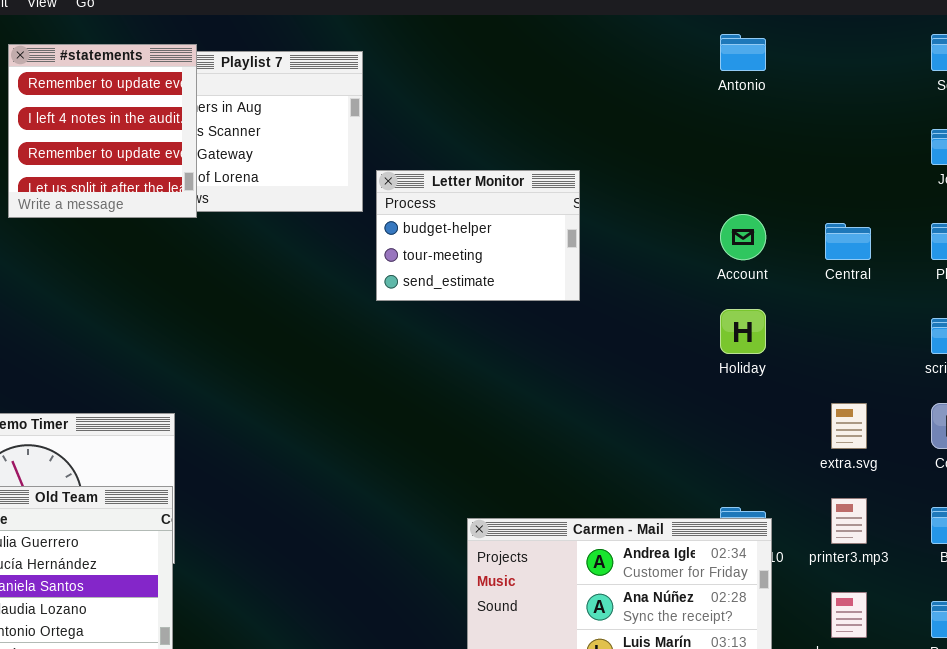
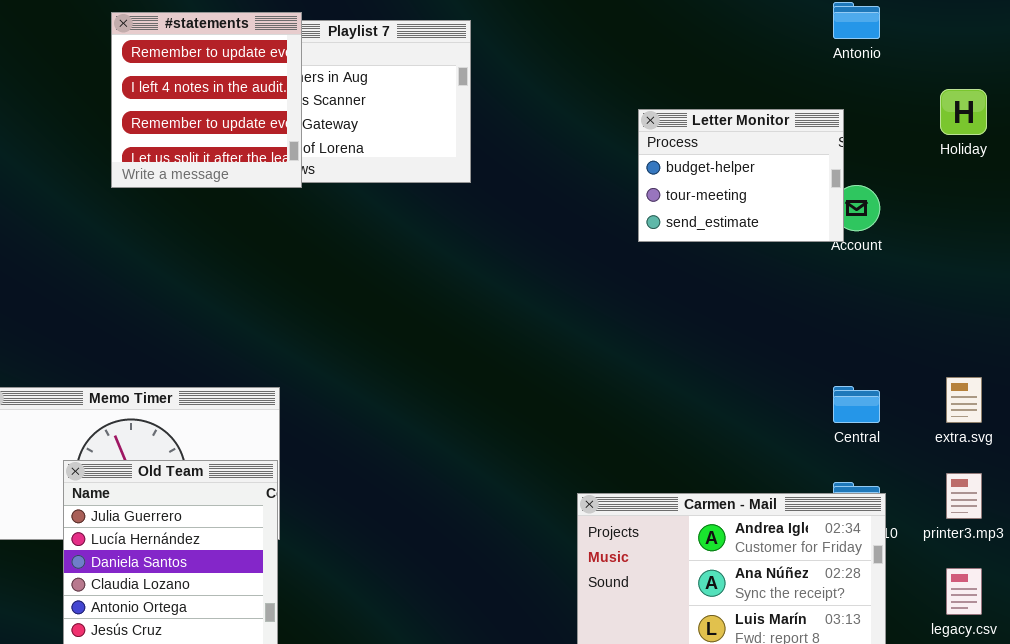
Letter Monitor: [376,170,580,301] -> [638,109,844,242], moved
Central: [825,223,871,260] -> [833,386,880,423], moved
Holiday: [720,309,766,354] -> [940,89,987,135], moved

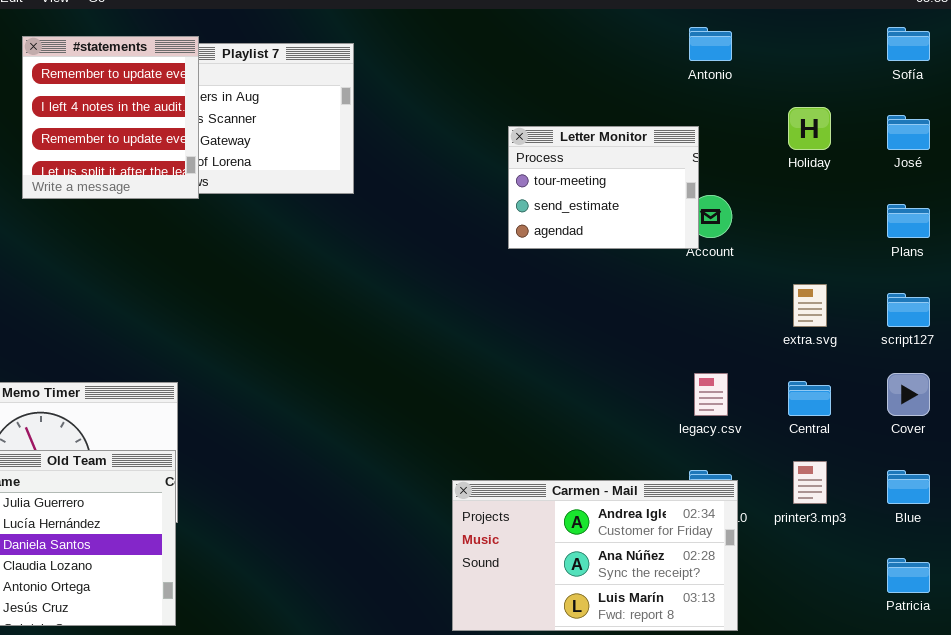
Letter Monitor: [638,109,844,242] -> [508,126,699,249], scrolled down 1 row
extra.svg: [946,377,982,423] -> [793,284,827,327], moved
Central: [833,386,880,423] -> [788,381,831,416], moved
legacy.csv: [946,568,982,615] -> [694,373,728,416], moved

